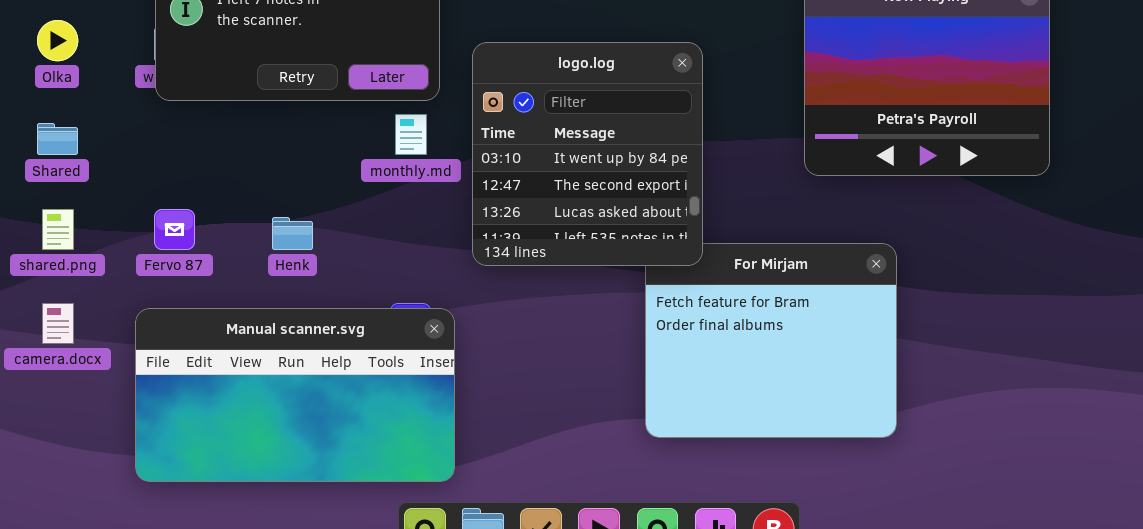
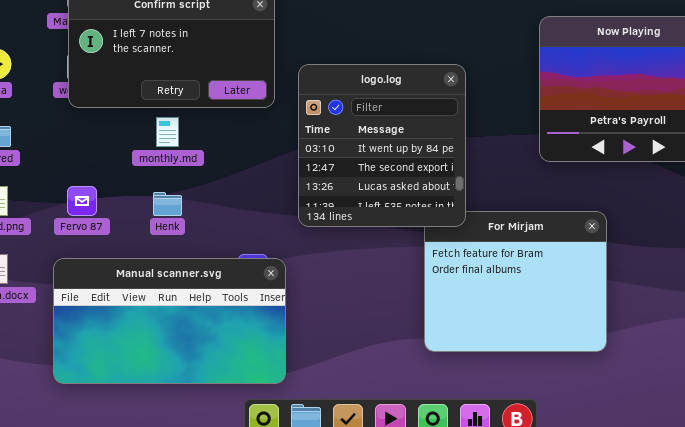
monthly.md: [395,114,427,155] -> [156,117,179,147], moved

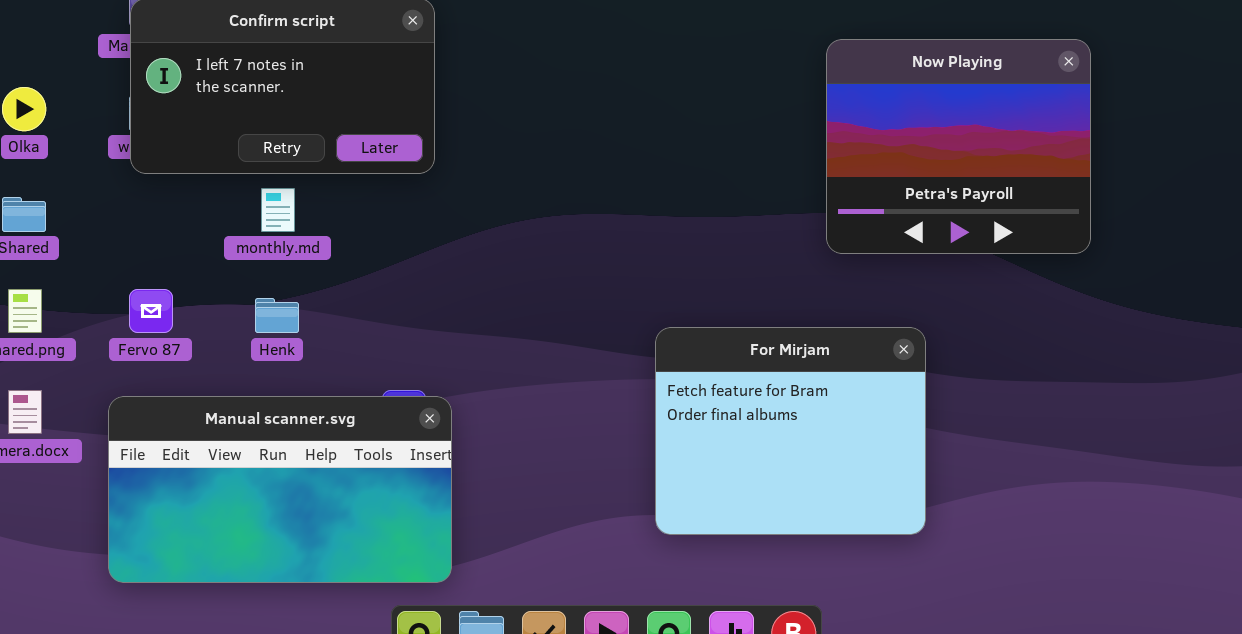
logo.log: [298,64,466,227] -> none, closed

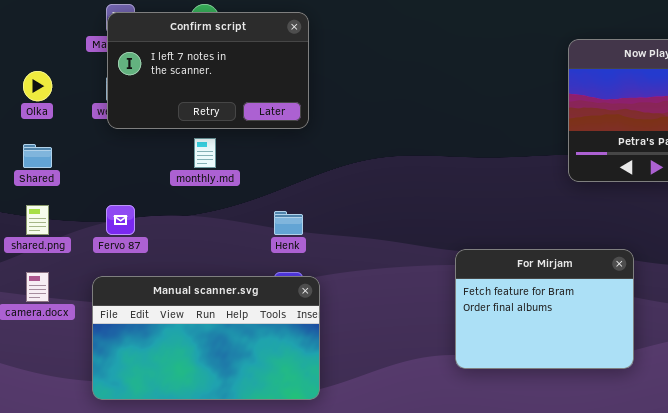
Henk: [255,298,299,333] -> [274,211,303,235], moved
For Mirjam: [655,327,926,535] -> [455,249,634,369], resized

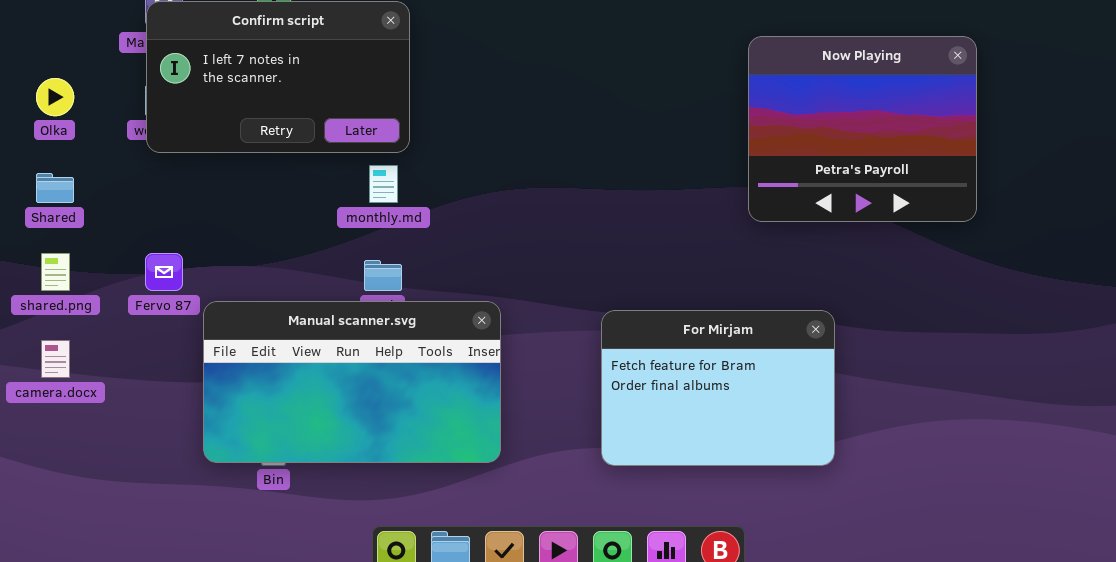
monthly.md: [194,138,216,168] -> [369,165,398,203], moved
Manual scanner.svg: [92,276,320,400] -> [203,301,501,463], moved

